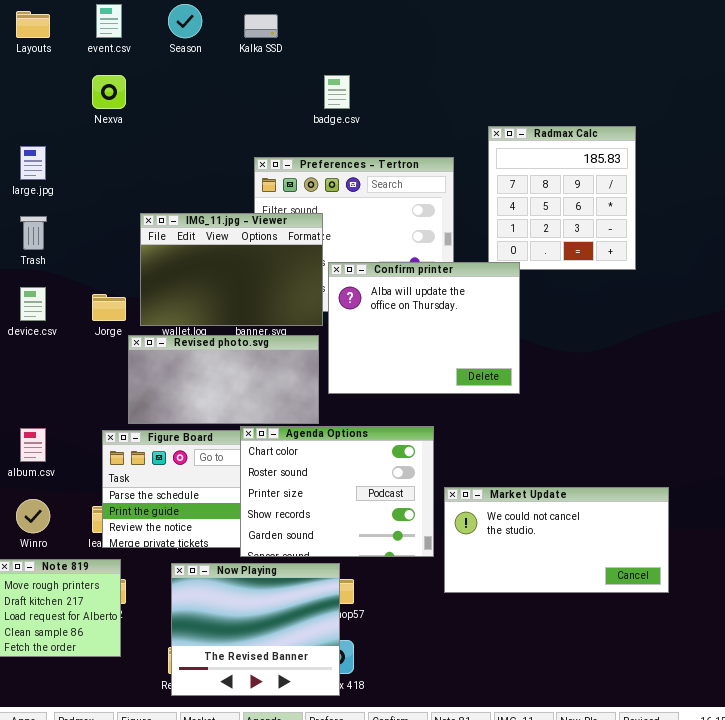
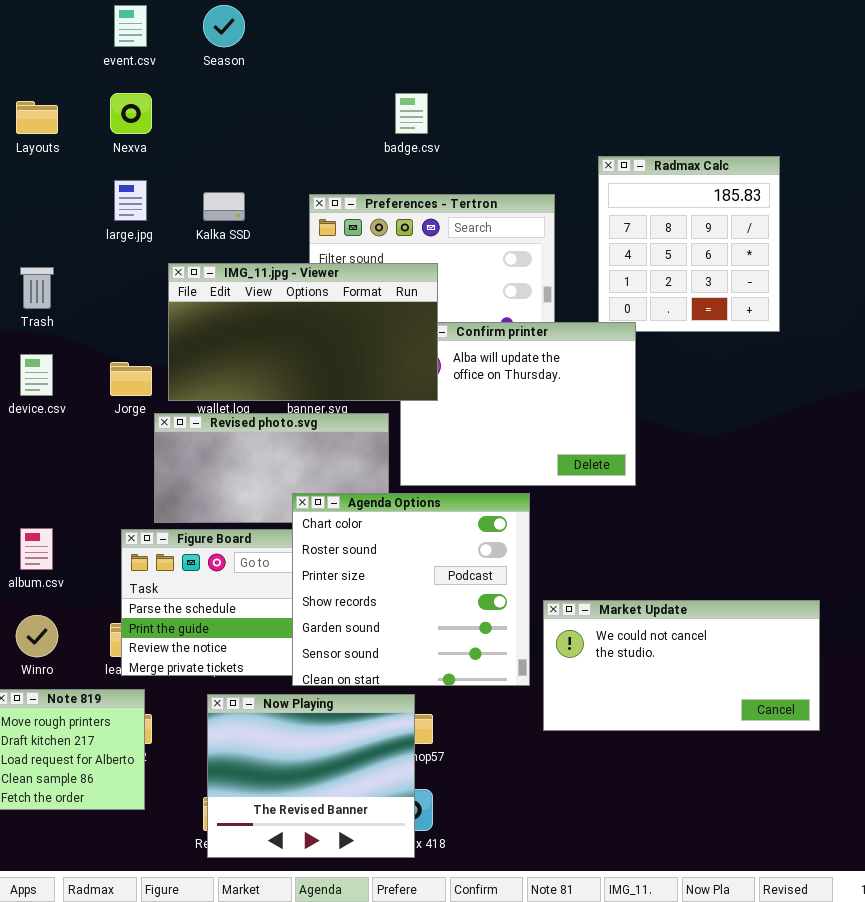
Layouts: [16,11,50,38] -> [16,101,58,134], moved
Kalka SSD: [244,14,278,38] -> [203,192,245,221], moved
large.jpg: [20,146,46,180] -> [114,180,147,221], moved
IMG_11.jpg - Viewer: [140,213,323,326] -> [168,263,438,401], resized
Agenda Options: [240,426,434,557] -> [292,493,530,686], resized

